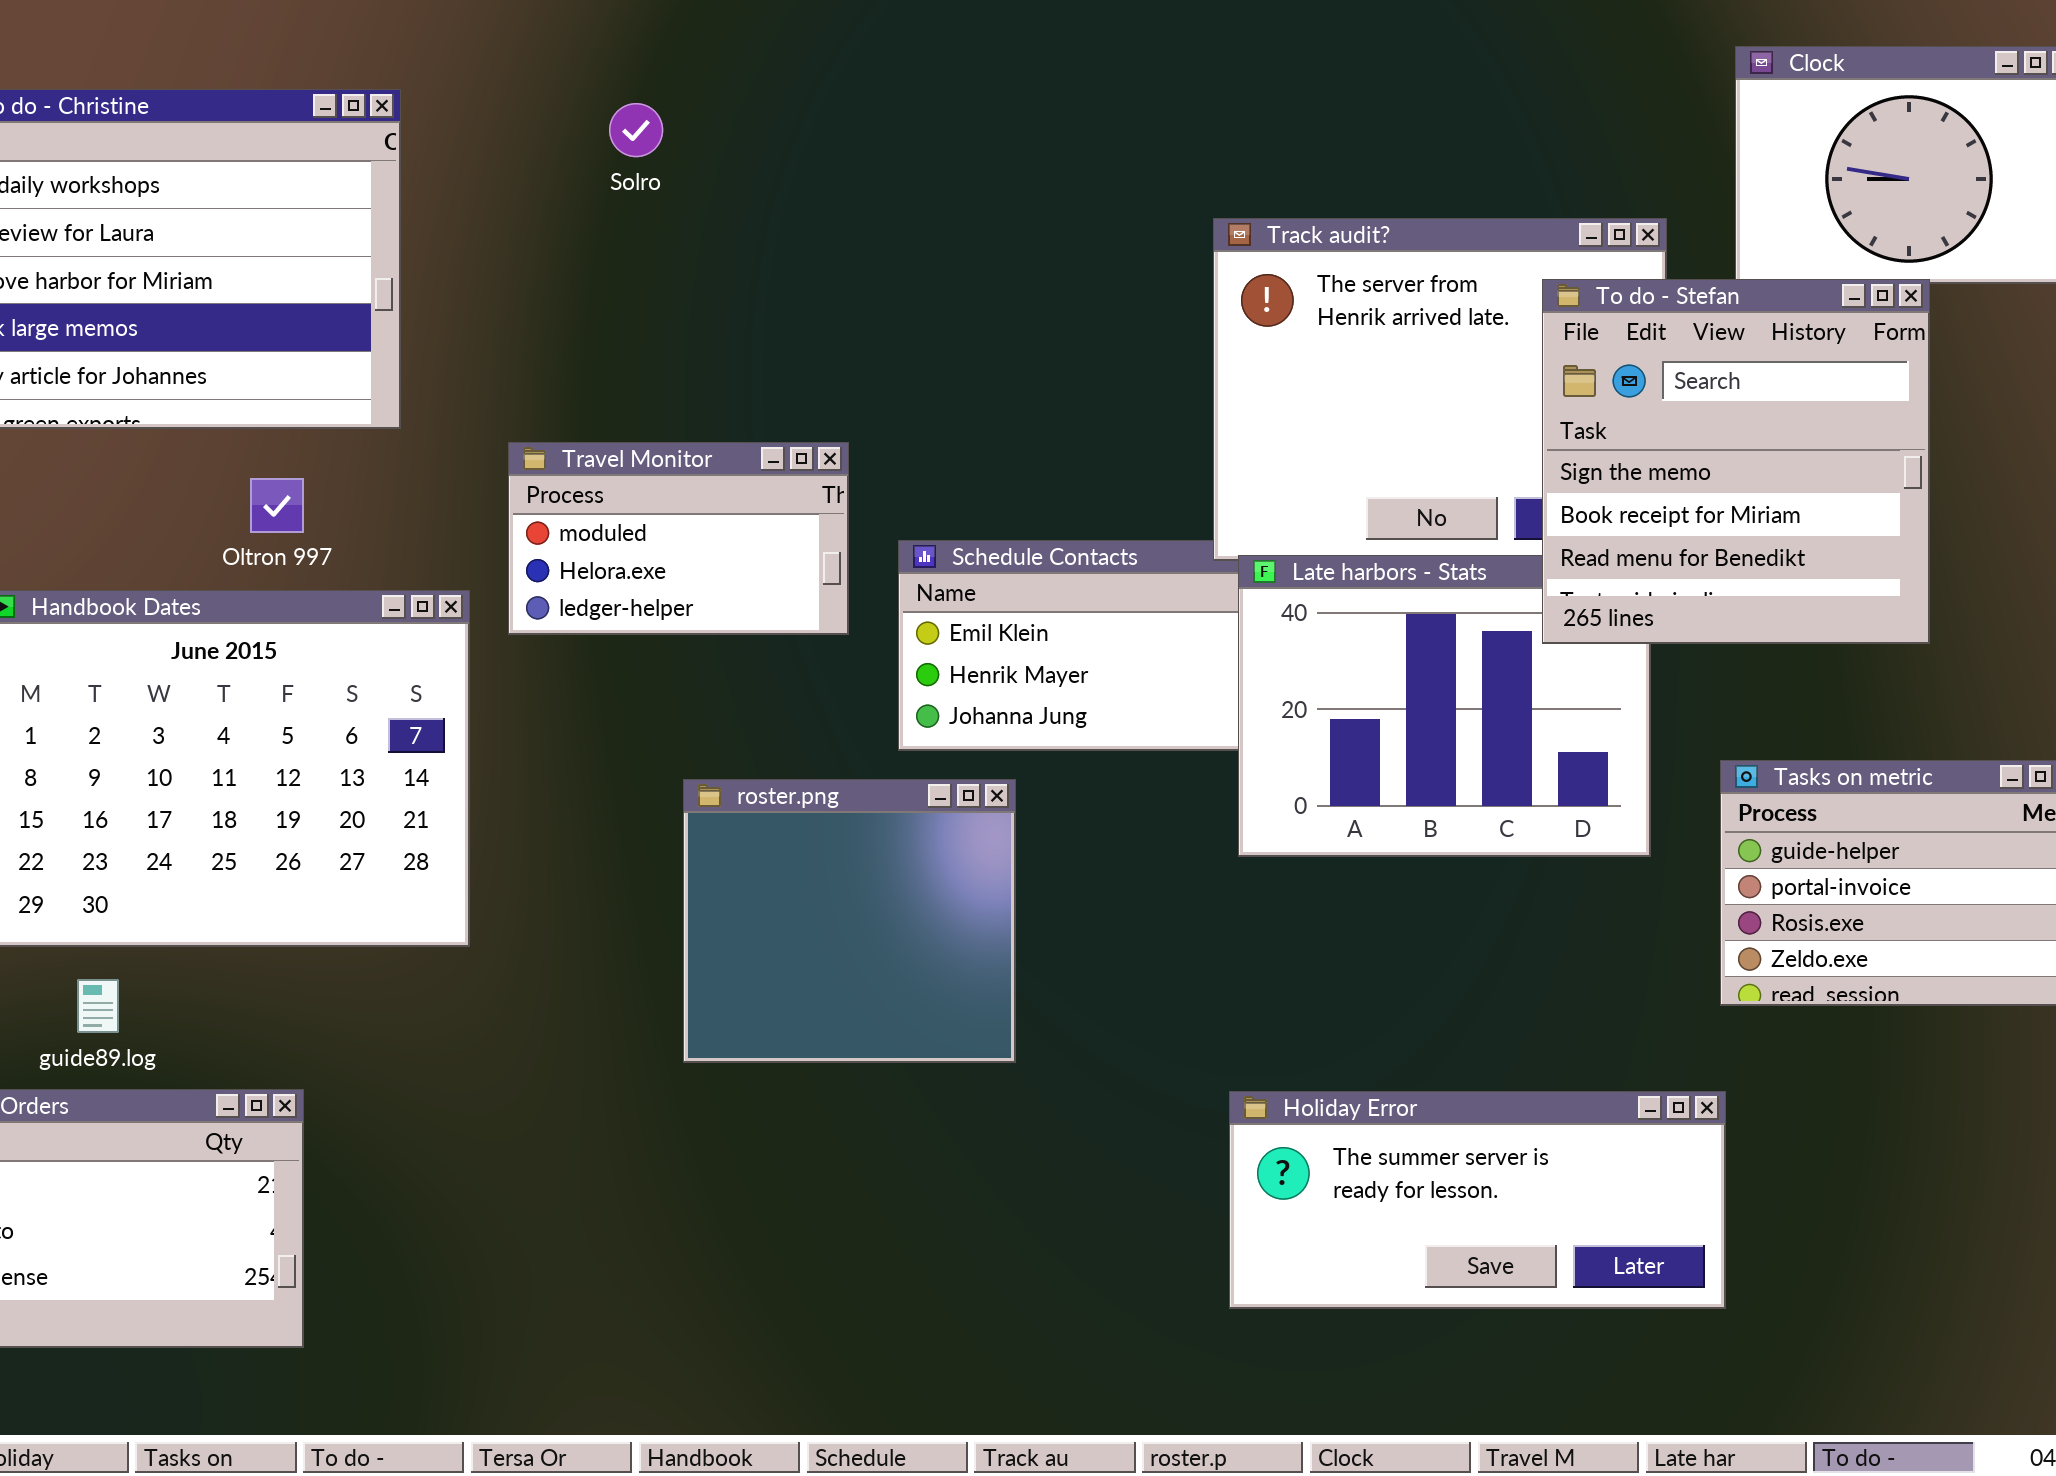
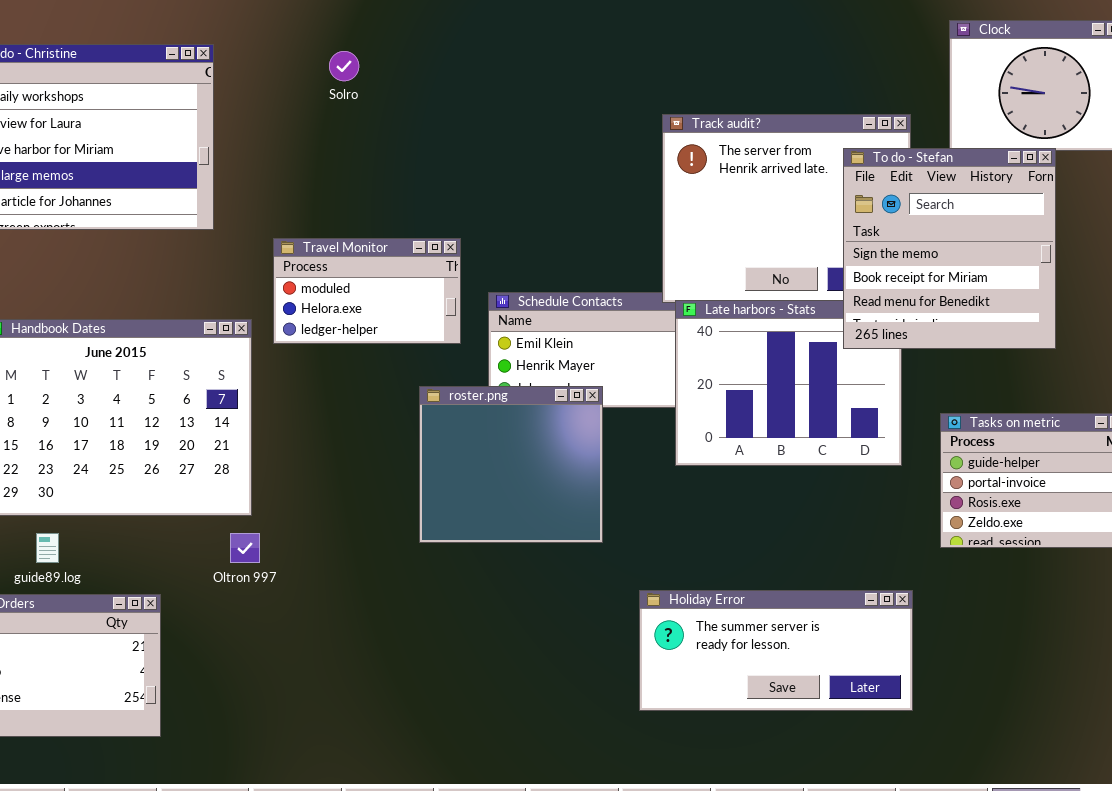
Oltron 997: [250,478,304,533] -> [230,533,260,563], moved
roster.png: [683,779,1016,1063] -> [419,386,603,543], moved
Holiday Error: [1229,1091,1726,1309] -> [639,590,913,711], moved

